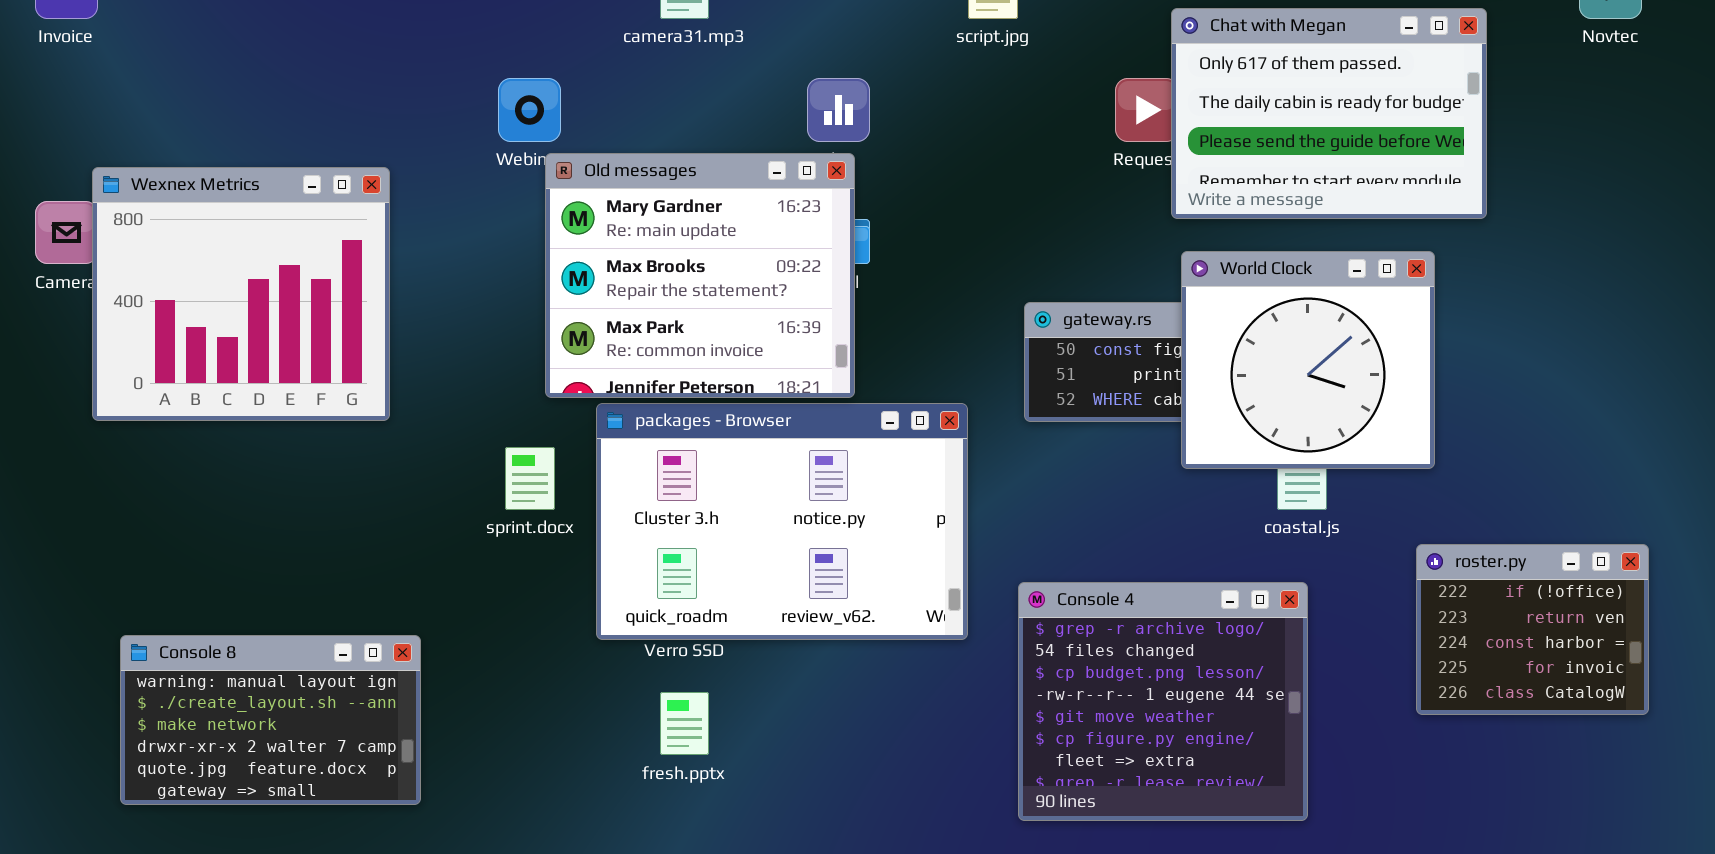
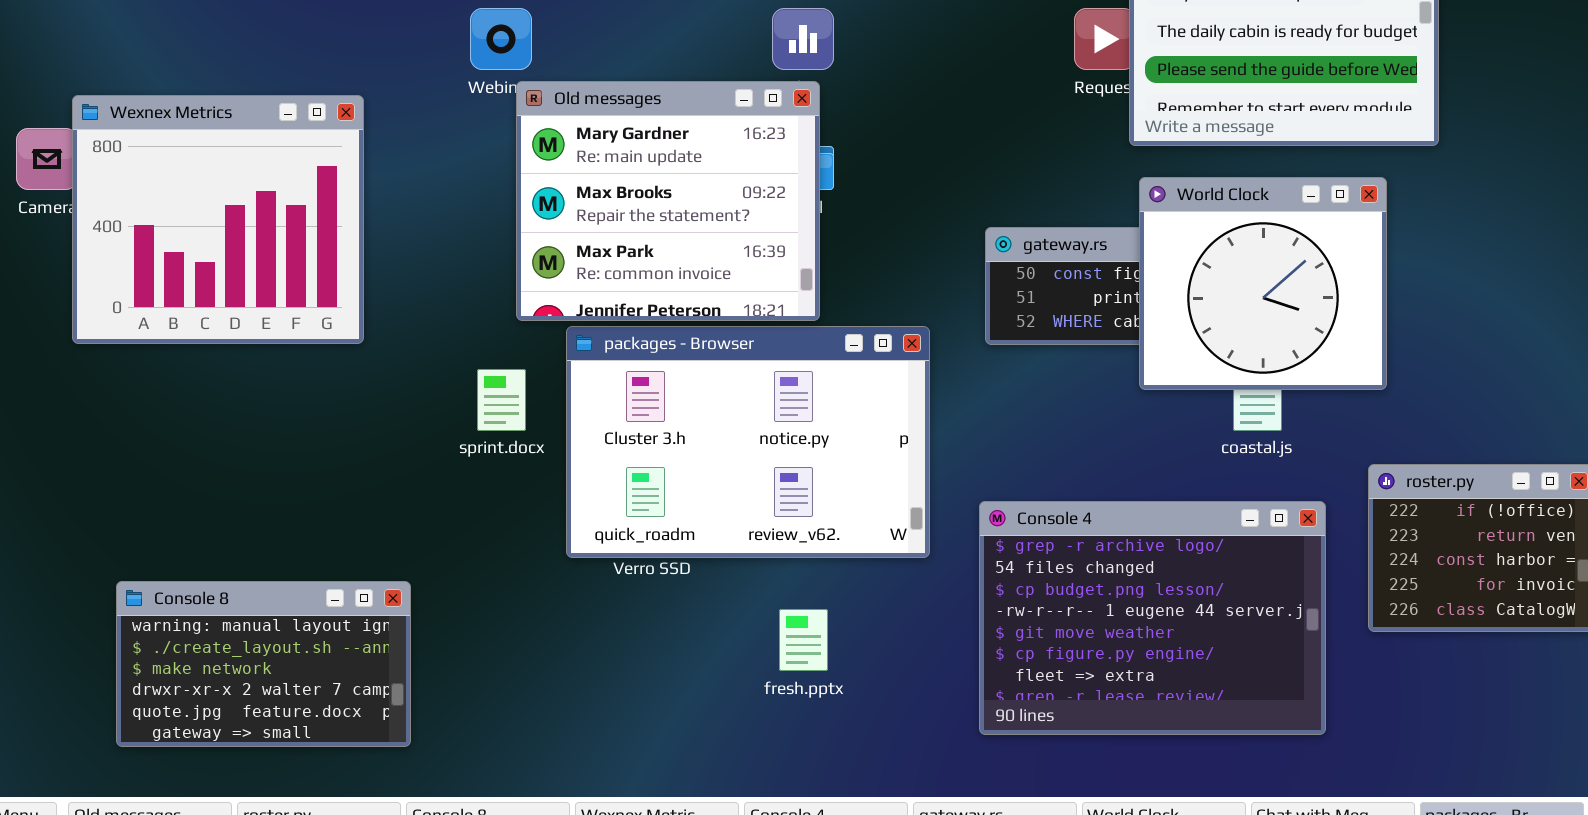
Console 4: [1018,582,1308,821] -> [979,501,1326,735], resized
Console 8: [120,635,421,805] -> [116,581,411,747], moved
fresh.pptx: [660,692,709,755] -> [779,609,828,671], moved

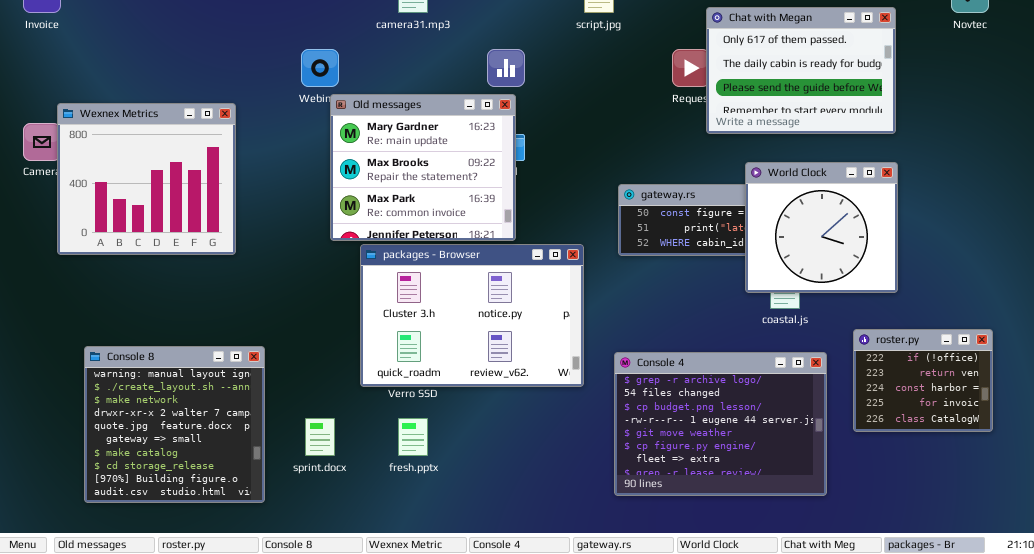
World Clock: [1139,177,1387,390] -> [745,162,898,293], moved
sprint.docx: [477,369,526,431] -> [305,418,335,456], moved
Console 8: [116,581,411,747] -> [84,346,265,503], resized
fresh.pptx: [779,609,828,671] -> [398,418,428,456], moved

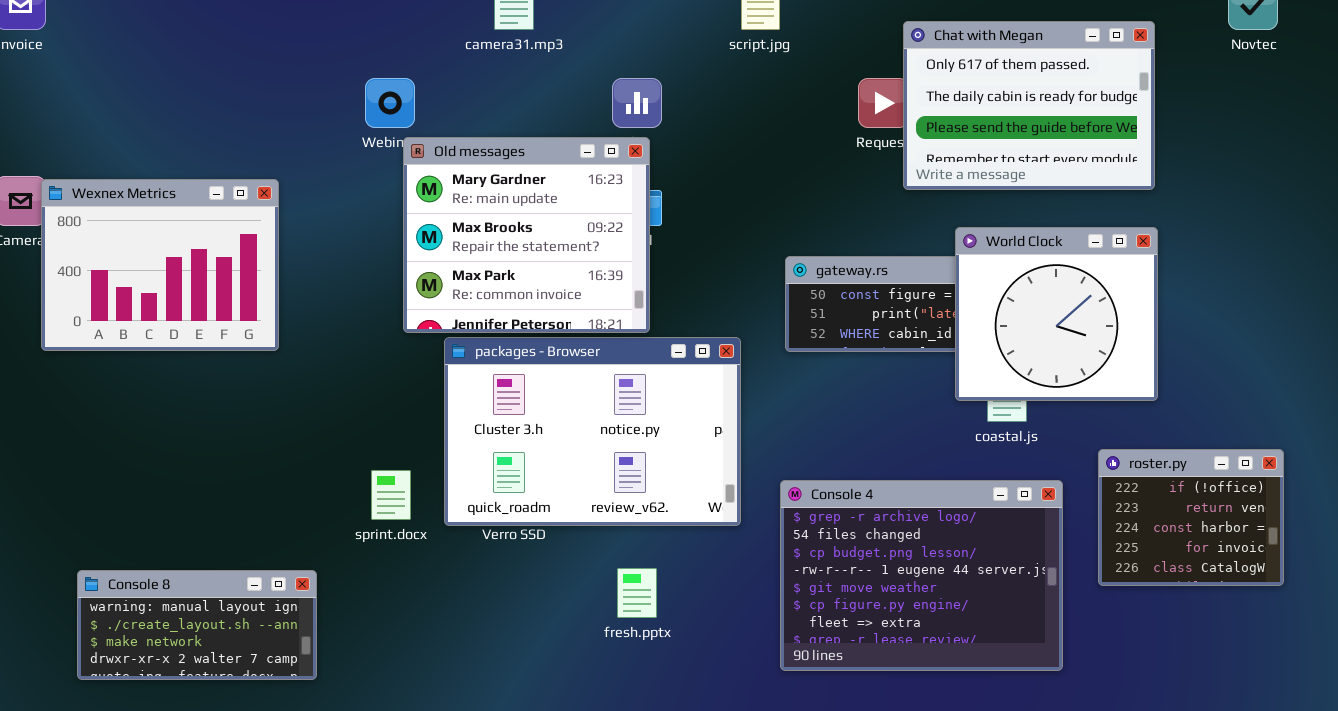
Wexnex Metrics: [57,103,236,255] -> [41,179,279,351], resized
Console 8: [84,346,265,503] -> [77,570,317,680], resized
sprint.docx: [305,418,335,456] -> [371,470,411,520], moved
fresh.pptx: [398,418,428,456] -> [617,568,657,618], moved

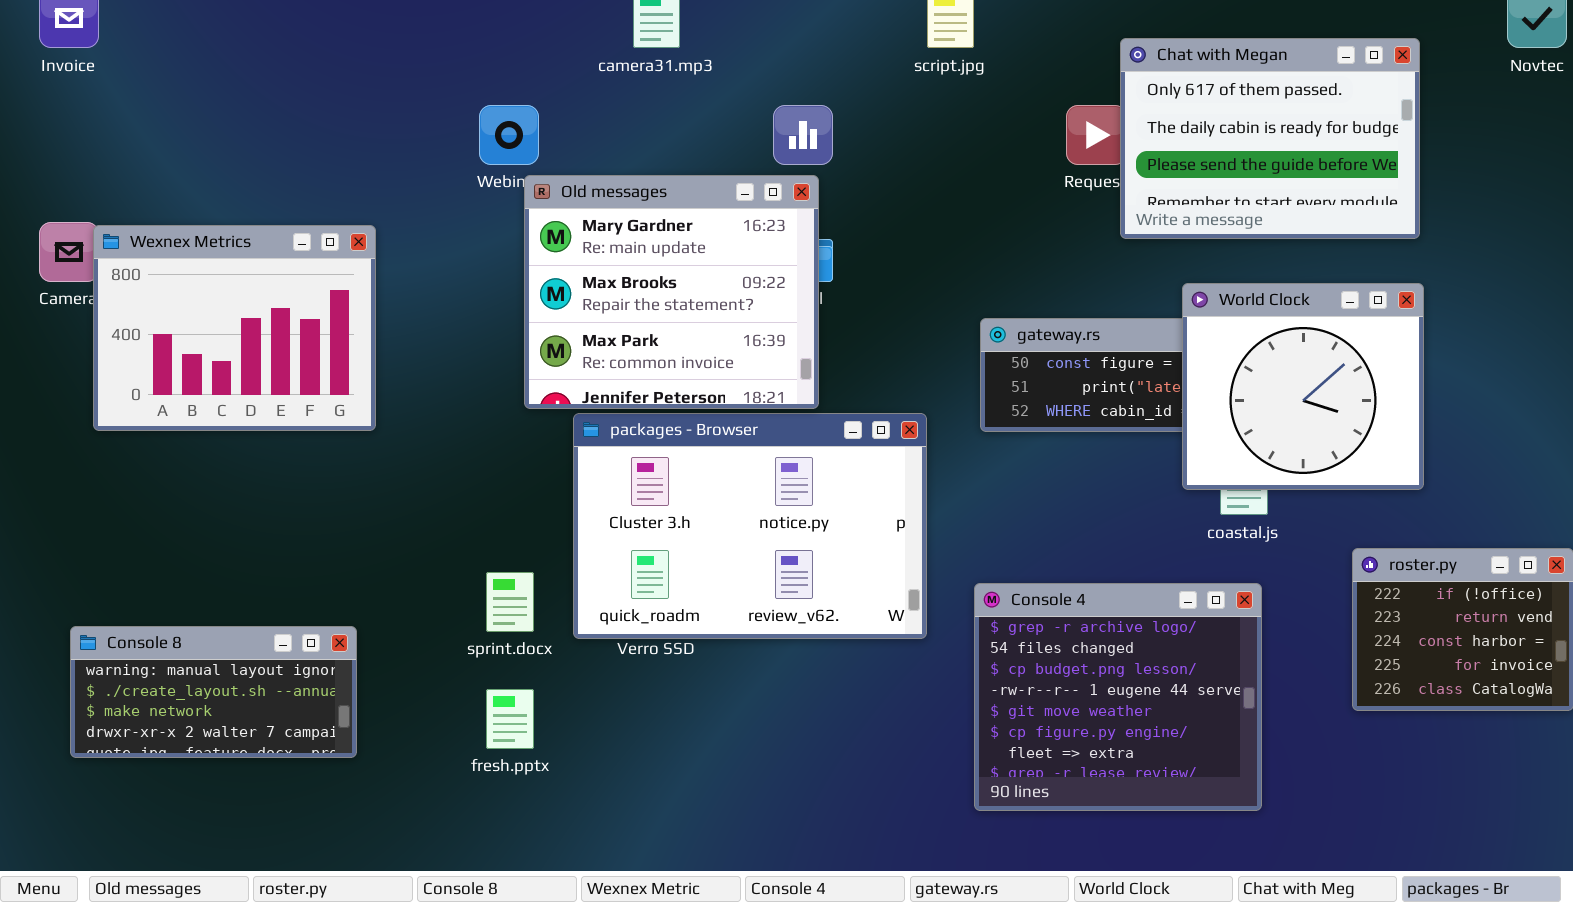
Console 4: [780,480,1063,671] -> [974,583,1262,811], resized
fresh.pptx: [617,568,657,618] -> [486,689,534,749], moved
Console 8: [77,570,317,680] -> [70,626,357,758], moved

